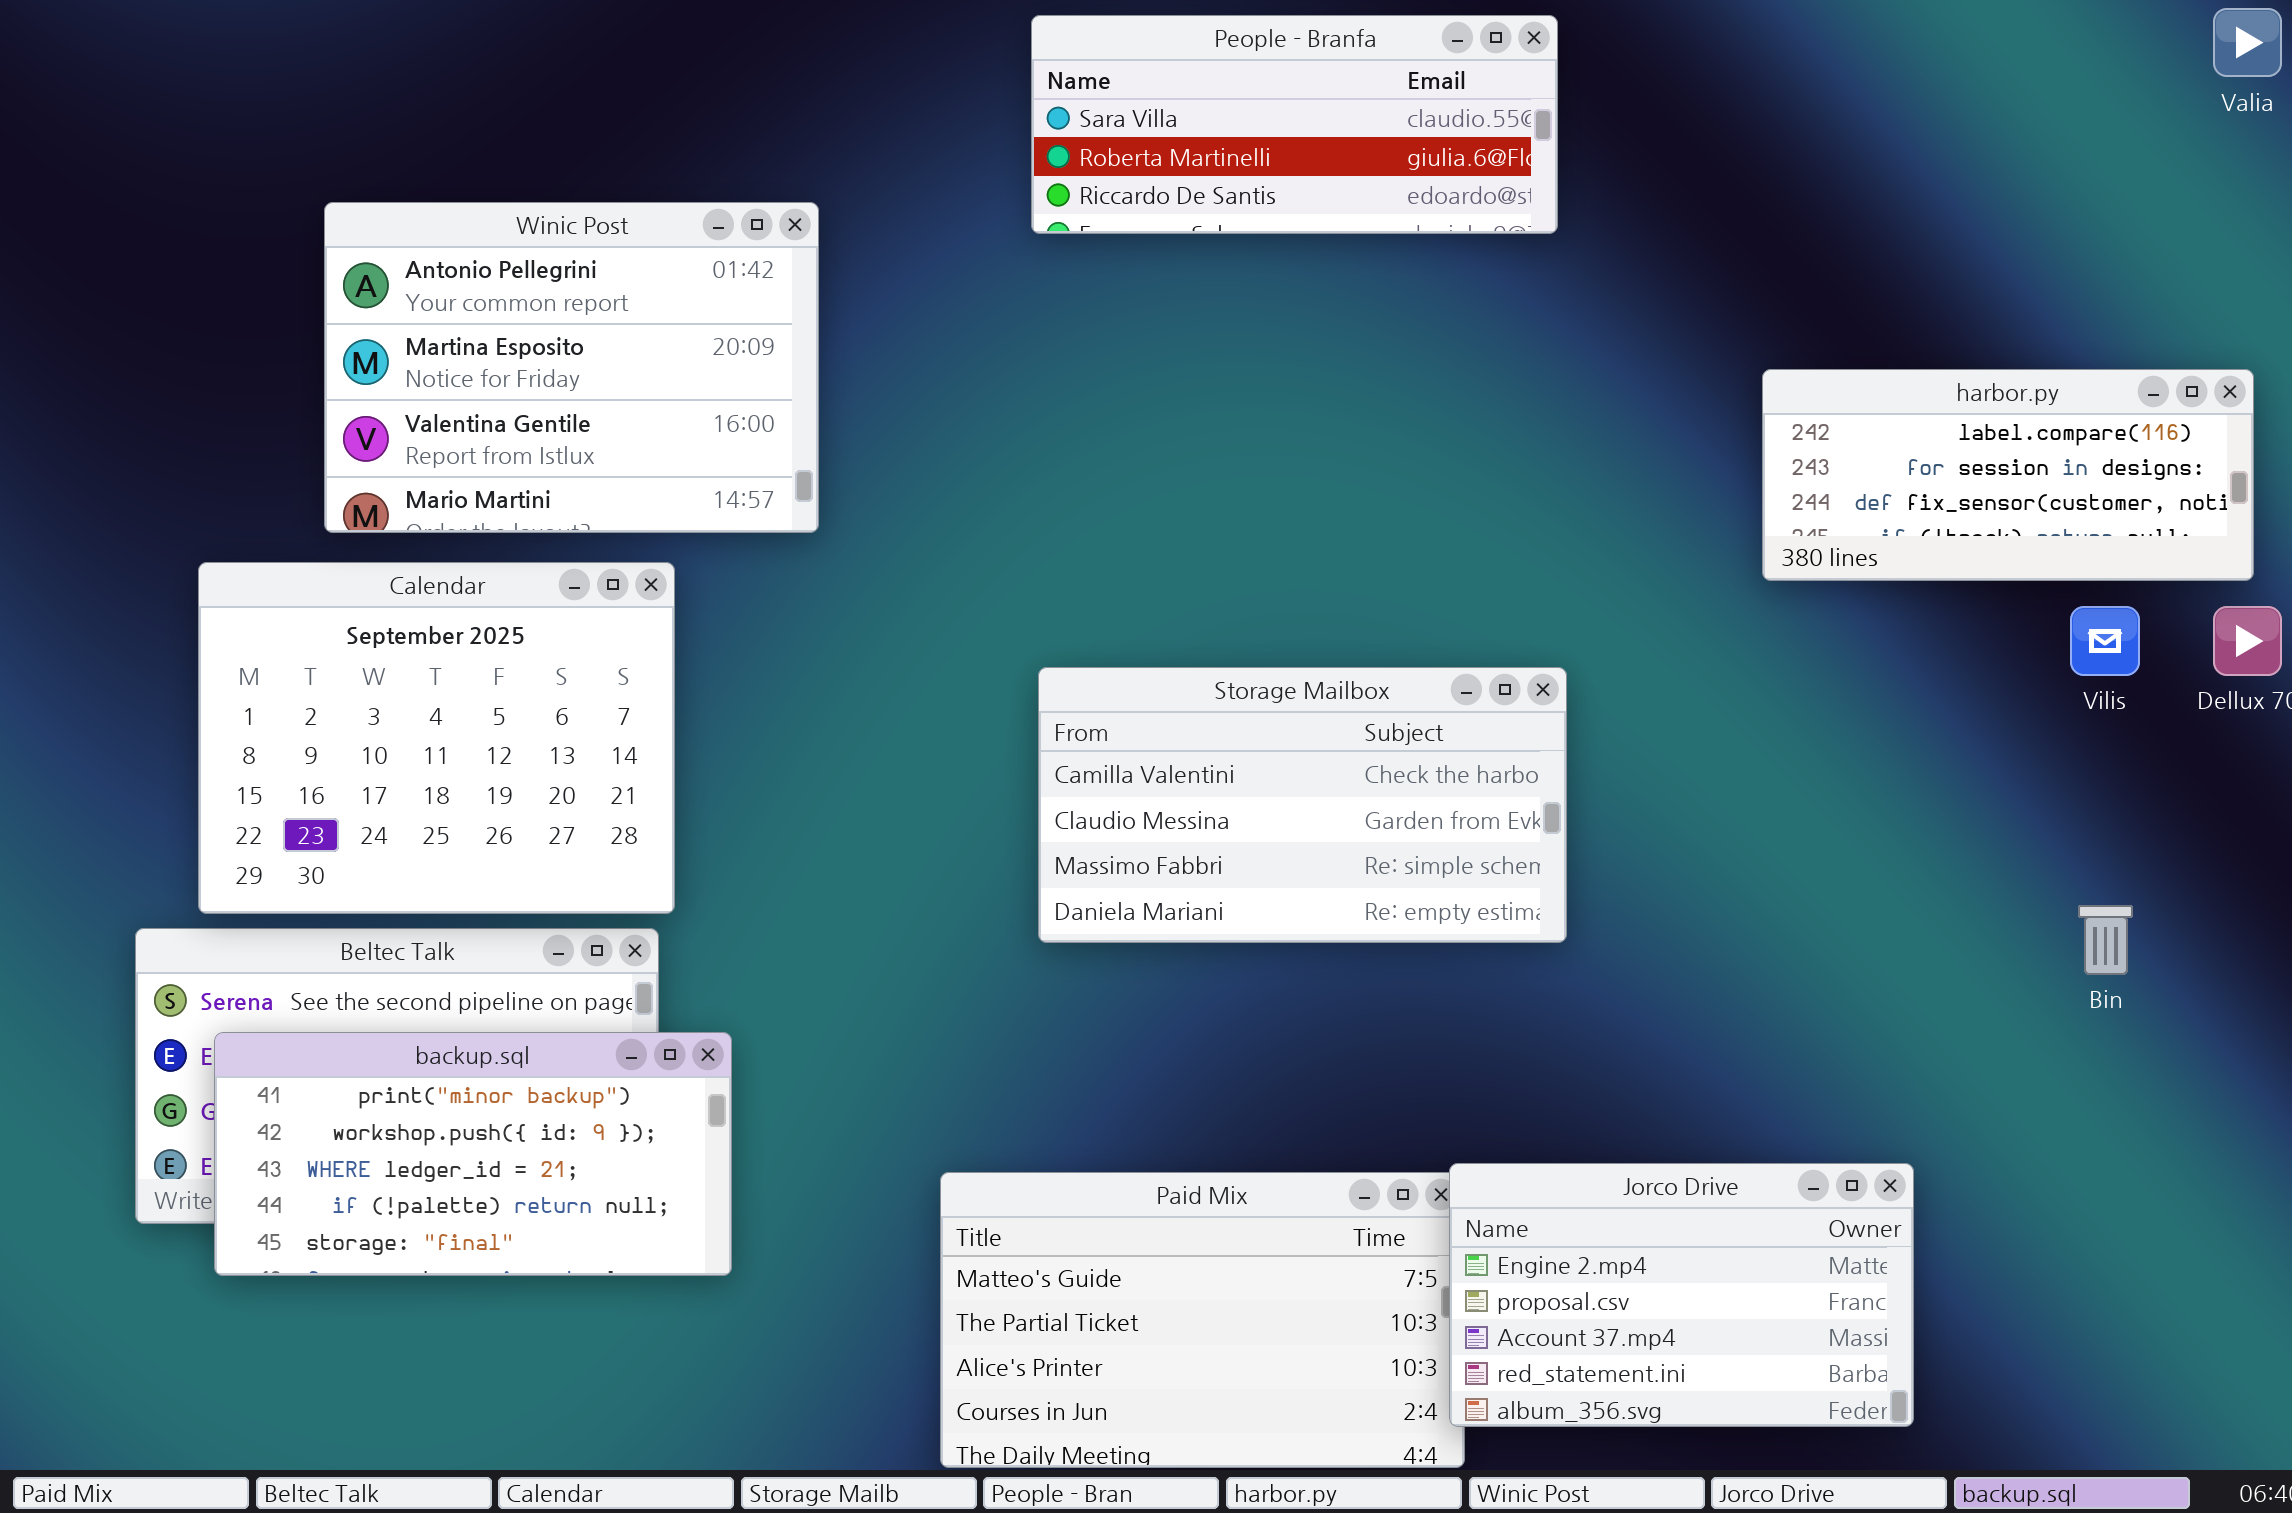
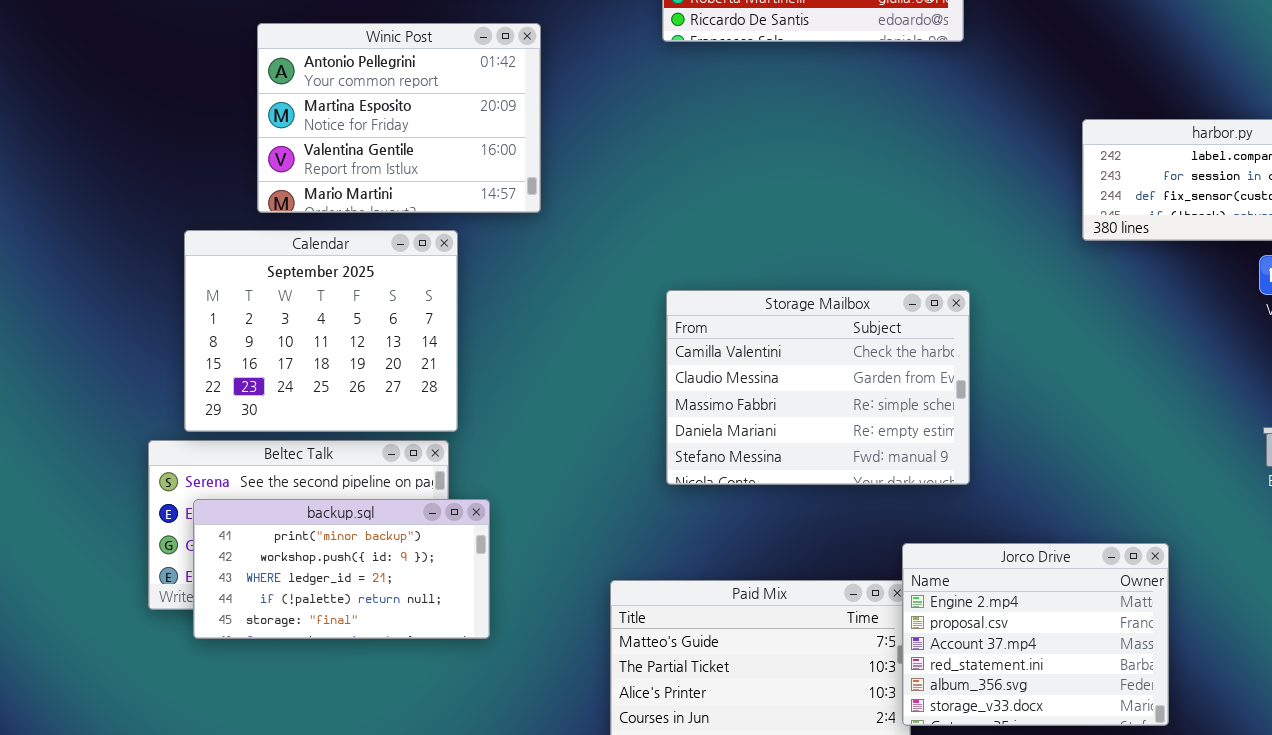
Storage Mailbox: [1038,667,1567,943] -> [666,290,970,485], resized
Jorco Drive: [1449,1163,1914,1427] -> [902,543,1169,726], resized

